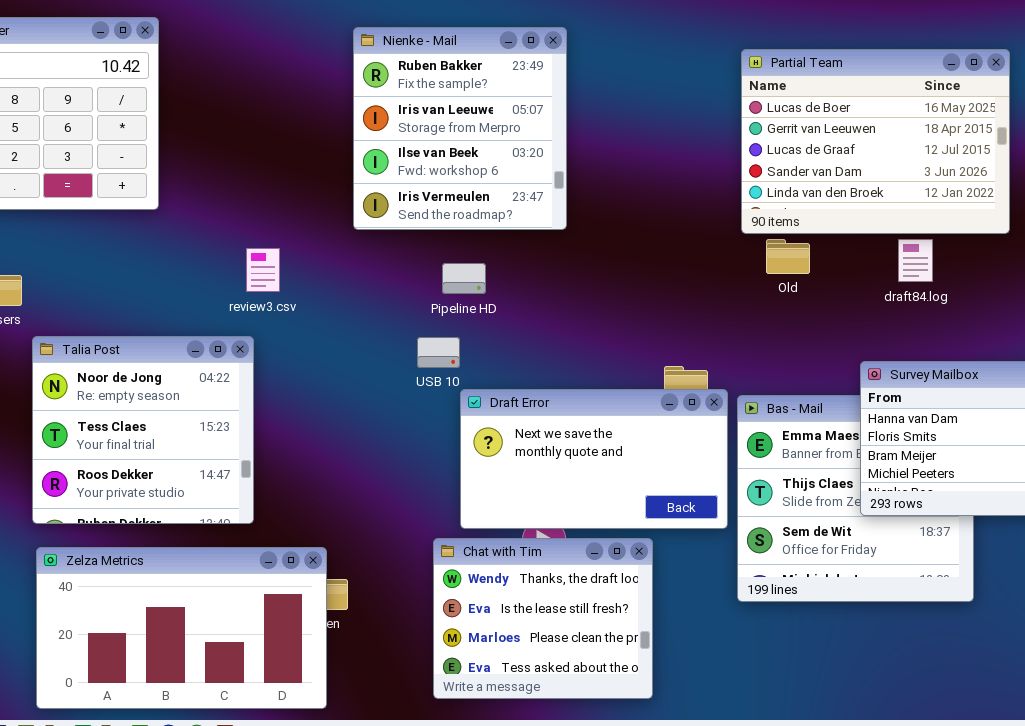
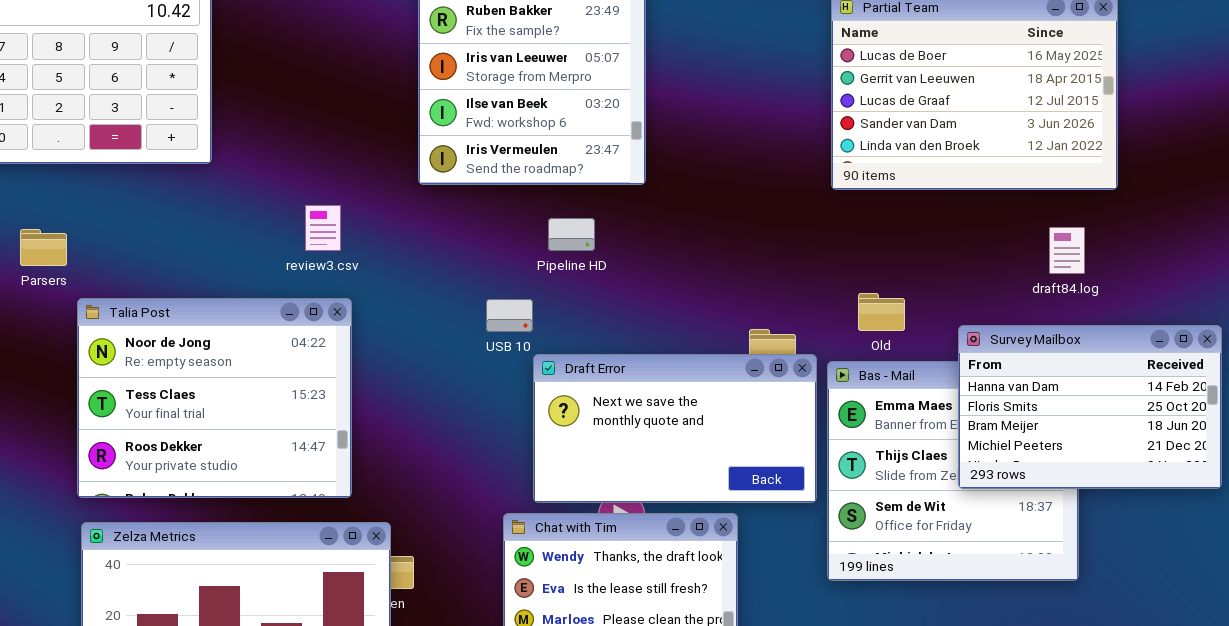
Old: [766,239,810,274] -> [858,293,905,331], moved
draft84.log: [898,239,933,282] -> [1049,227,1085,274], moved
Pipeline HD: [442,263,486,294] -> [548,218,595,251], moved
Talia Post: [32,336,254,524] -> [77,298,352,498], resized

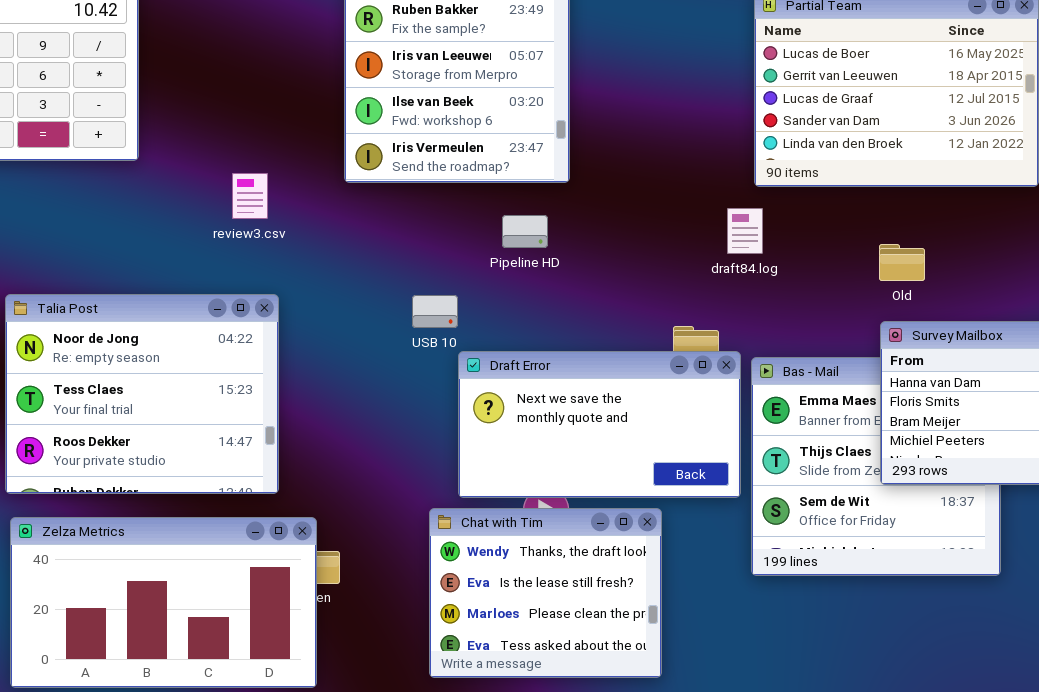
review3.csv: [305,205,341,251] -> [232,173,268,219], moved
Pipeline HD: [548,218,595,251] -> [502,215,548,248], moved
draft84.log: [1049,227,1085,274] -> [727,208,763,254], moved
Old: [858,293,905,331] -> [879,244,925,281], moved

